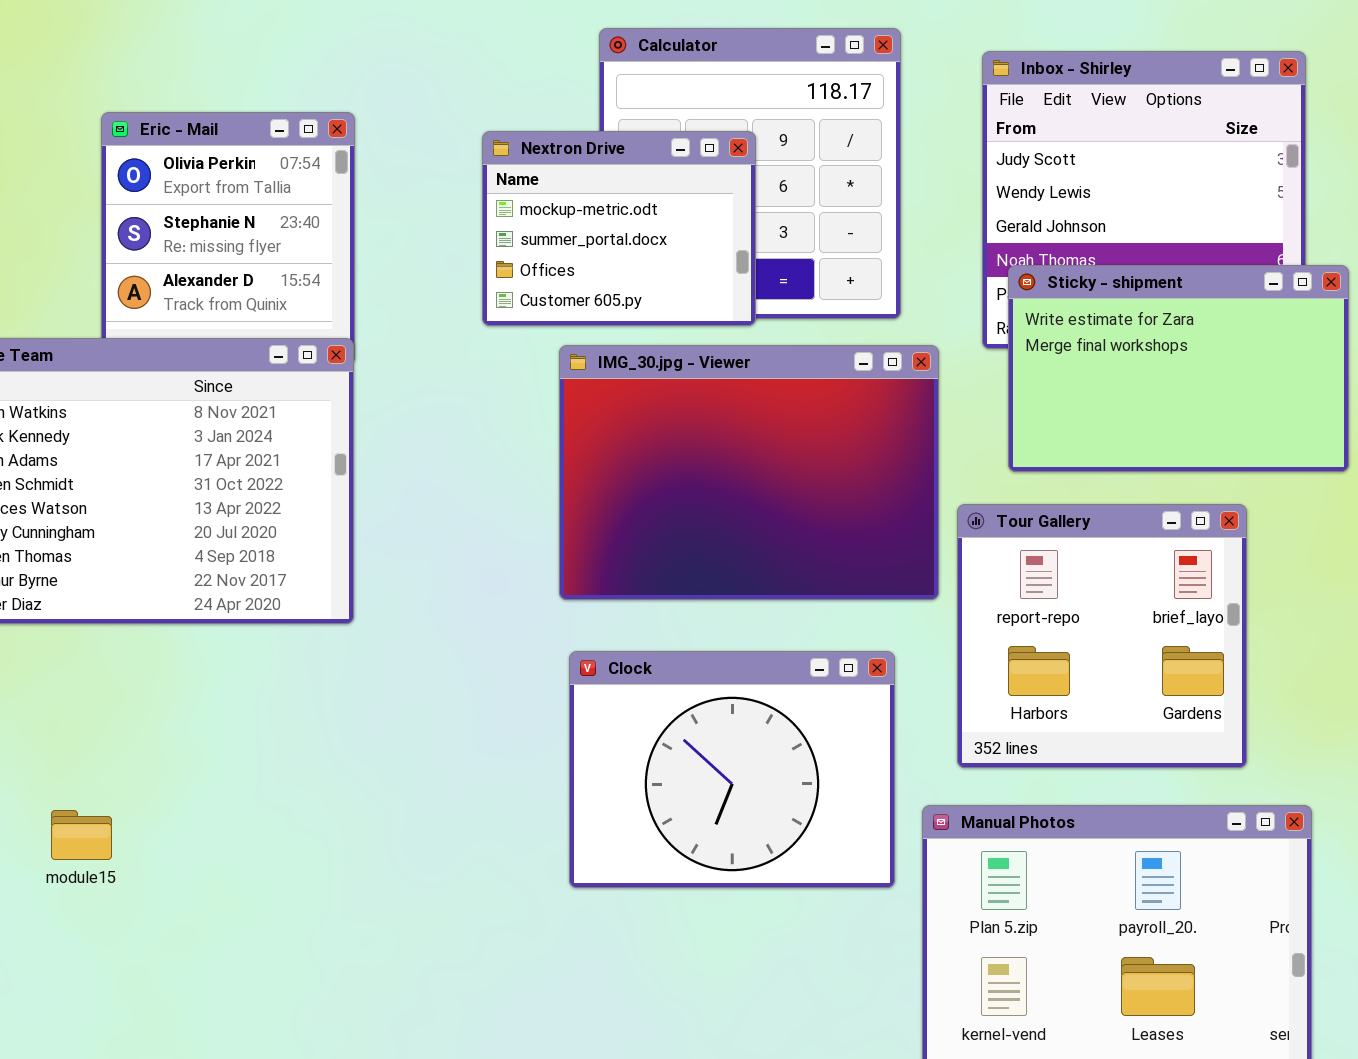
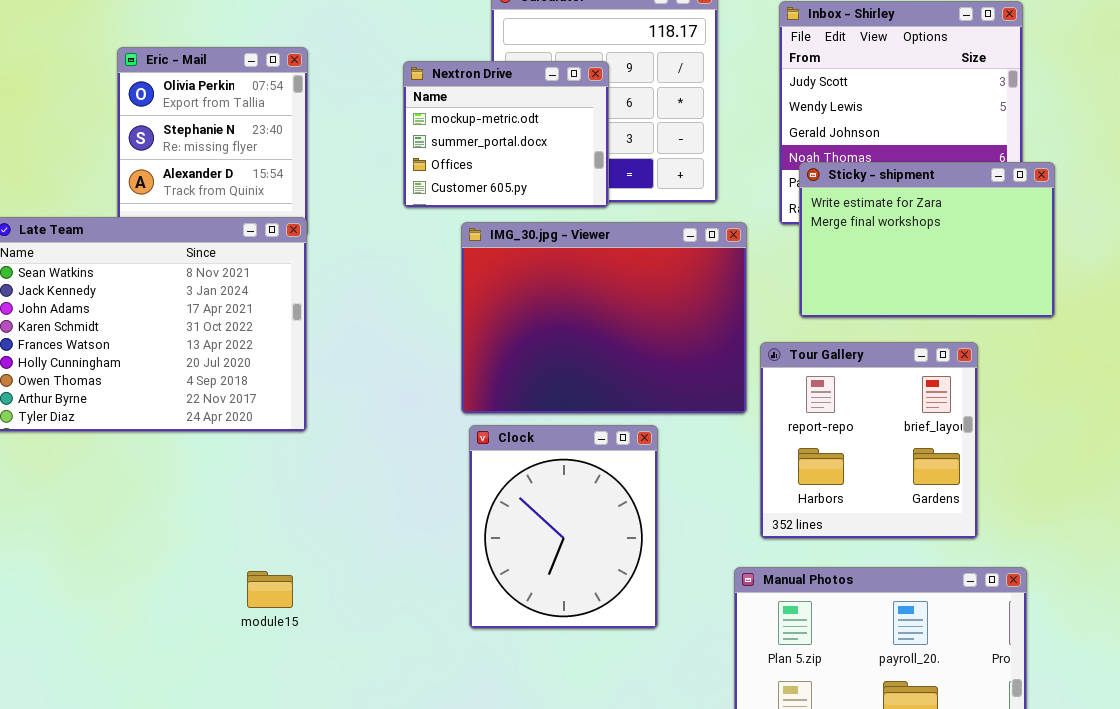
Clock: [569,651,895,888] -> [469,425,658,629], resized
module15: [51,810,112,860] -> [247,571,293,608], moved

